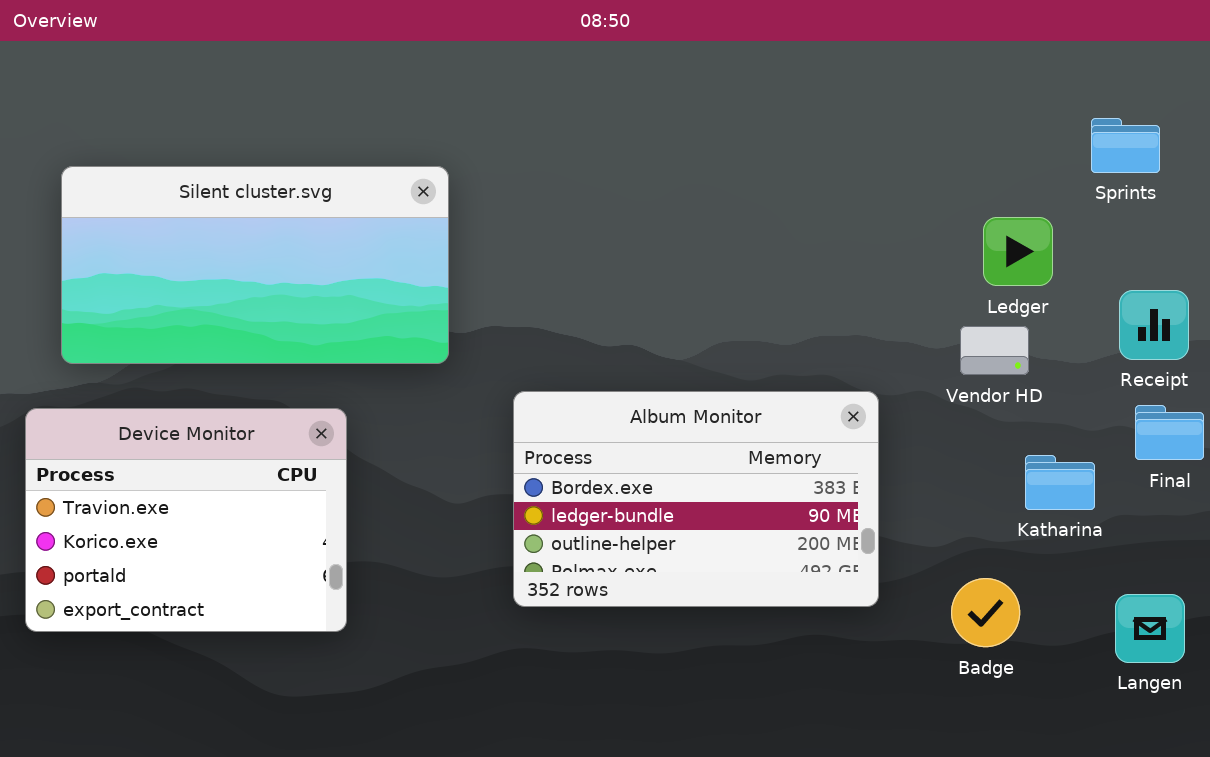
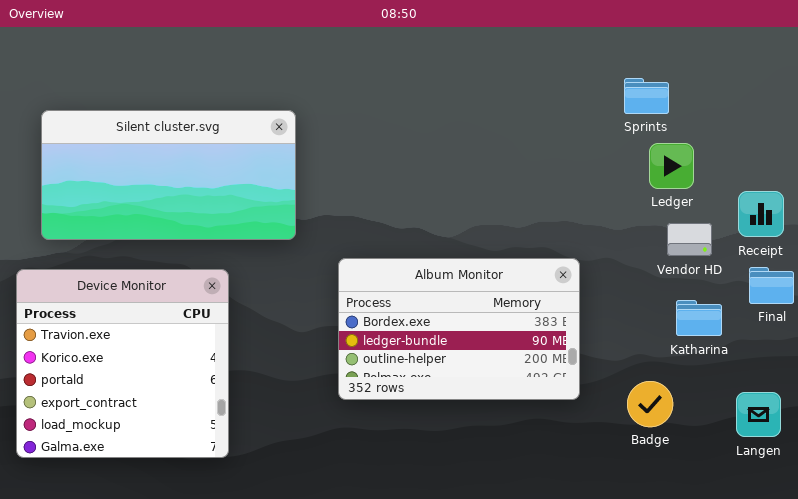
Sprints: [1091,118,1160,173] -> [624,78,669,114], moved
Vendor HD: [960,326,1029,375] -> [667,223,712,256], moved
Device Monitor: [25,408,347,632] -> [16,269,229,458], resized

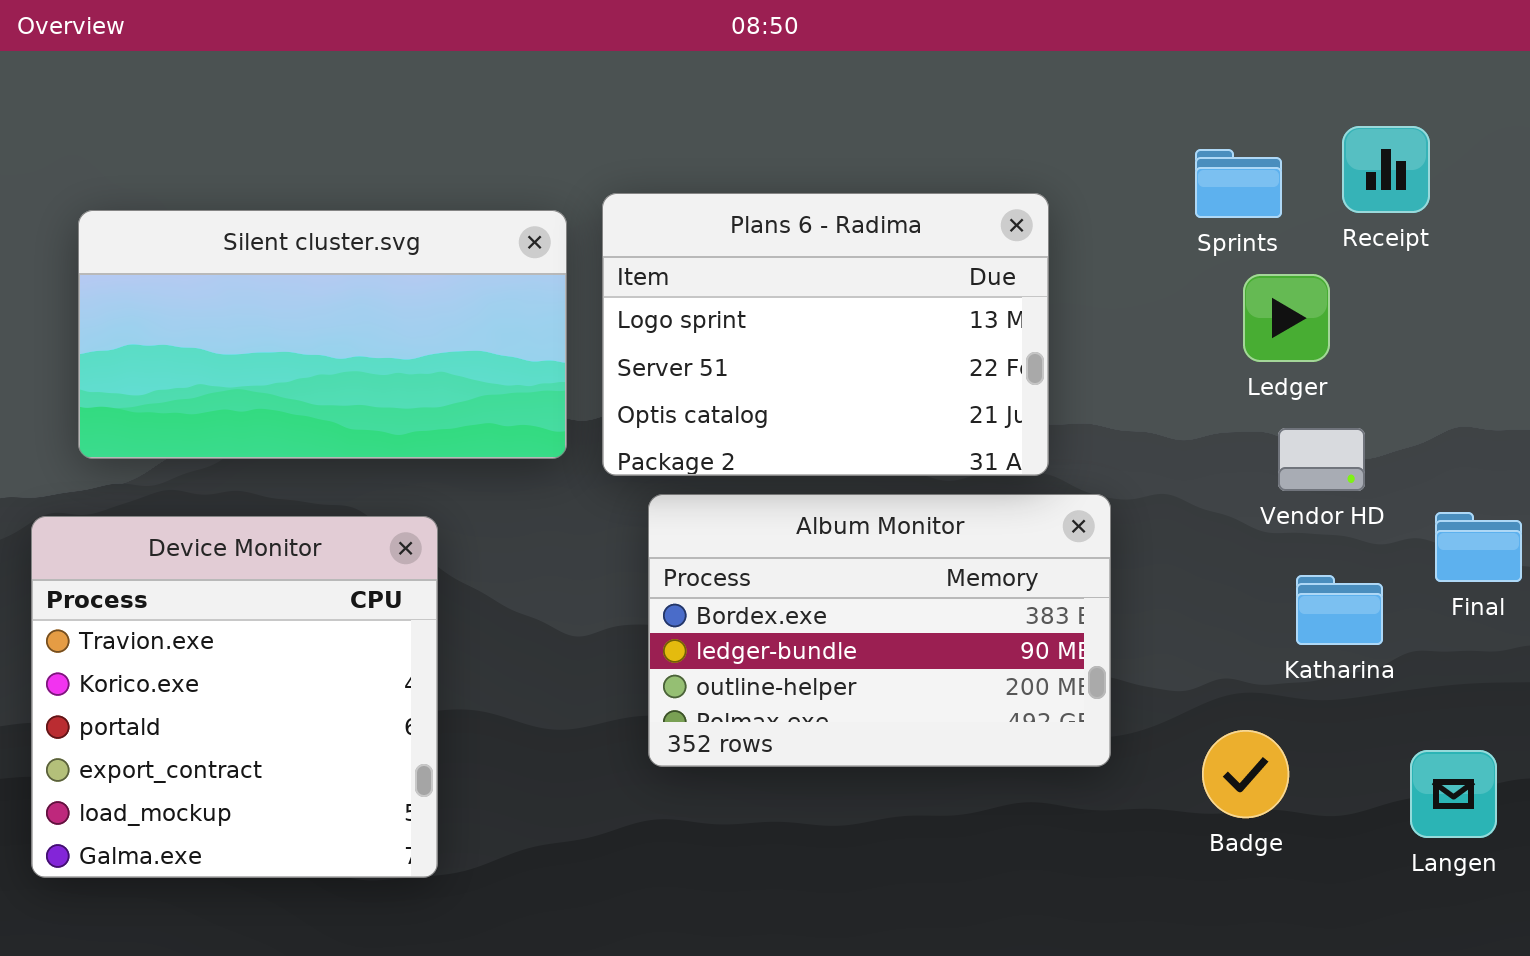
Plans 6 - Radima: none -> [602,193,1049,476], opened
Receipt: [738,191,784,237] -> [1342,126,1430,213], moved

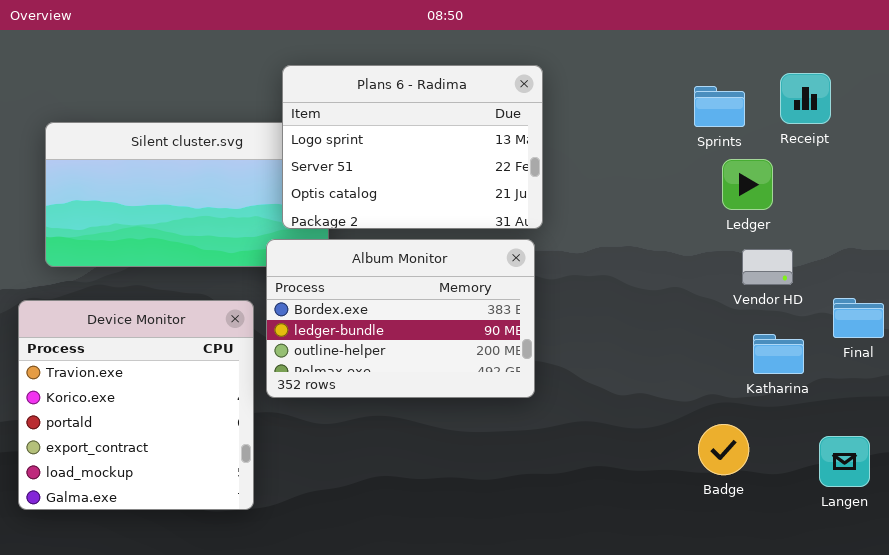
Plans 6 - Radima: [602,193,1049,476] -> [282,65,543,229], moved
Album Monitor: [648,494,1111,767] -> [266,239,535,398], moved

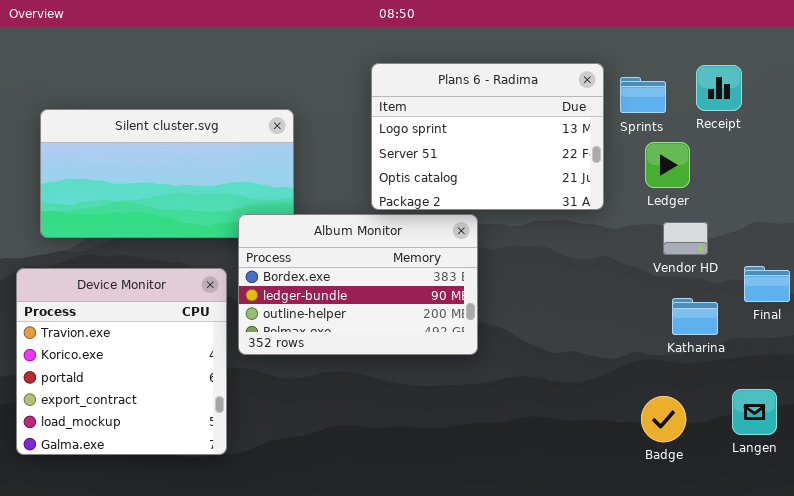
Plans 6 - Radima: [282,65,543,229] -> [371,63,604,210], moved
Badge: [698,424,749,475] -> [641,396,686,442], moved

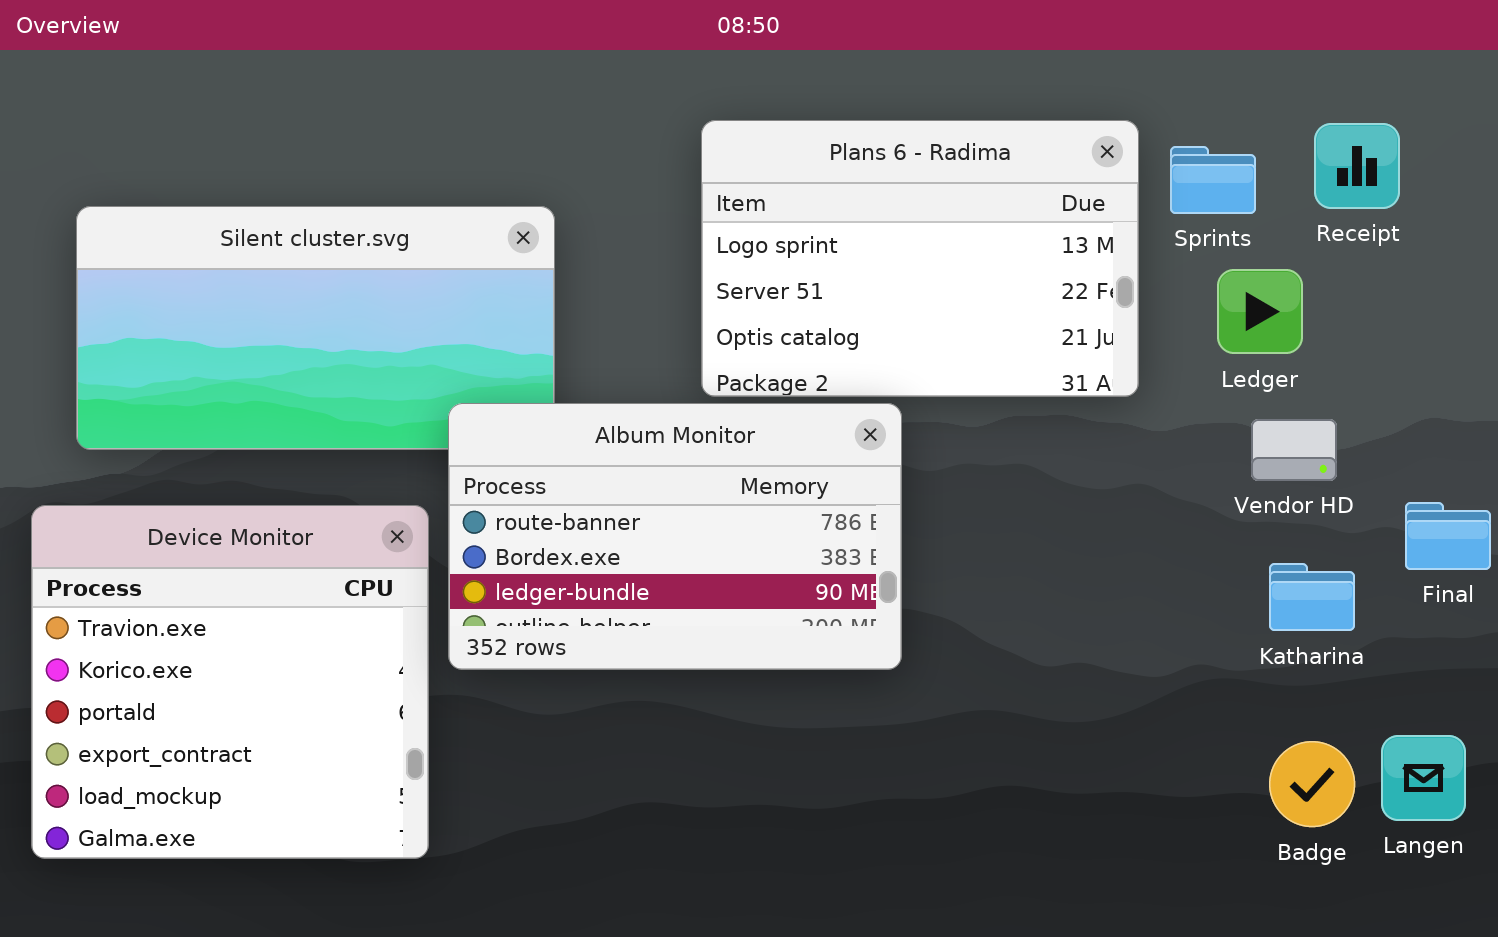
Album Monitor: [238,214,478,355] -> [448,403,902,670], scrolled up 1 row
Badge: [641,396,686,442] -> [1269,741,1355,827], moved

